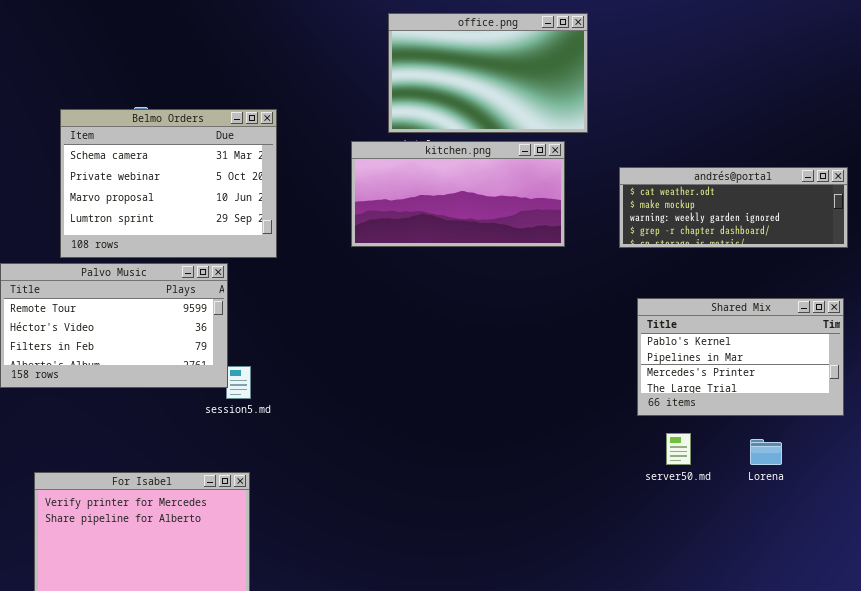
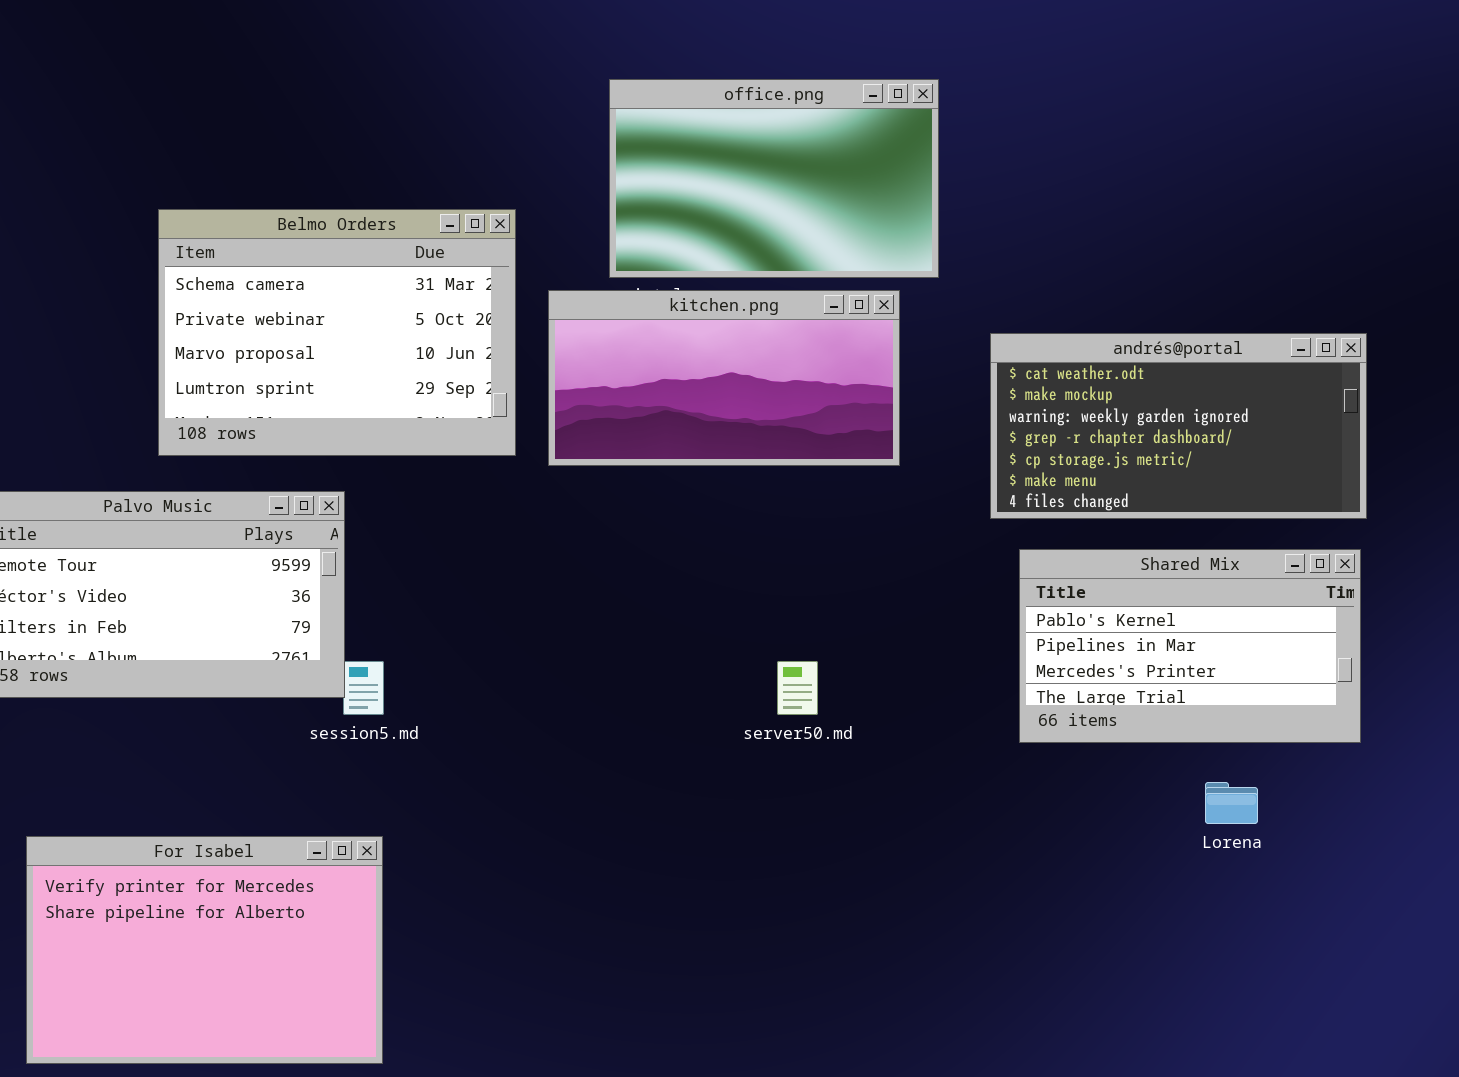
Belmo Orders: [60,109,277,258] -> [158,209,516,456], moved
andrés@portal: [619,167,848,248] -> [990,333,1367,519], resized
server50.md: [666,433,691,465] -> [777,661,818,715], moved

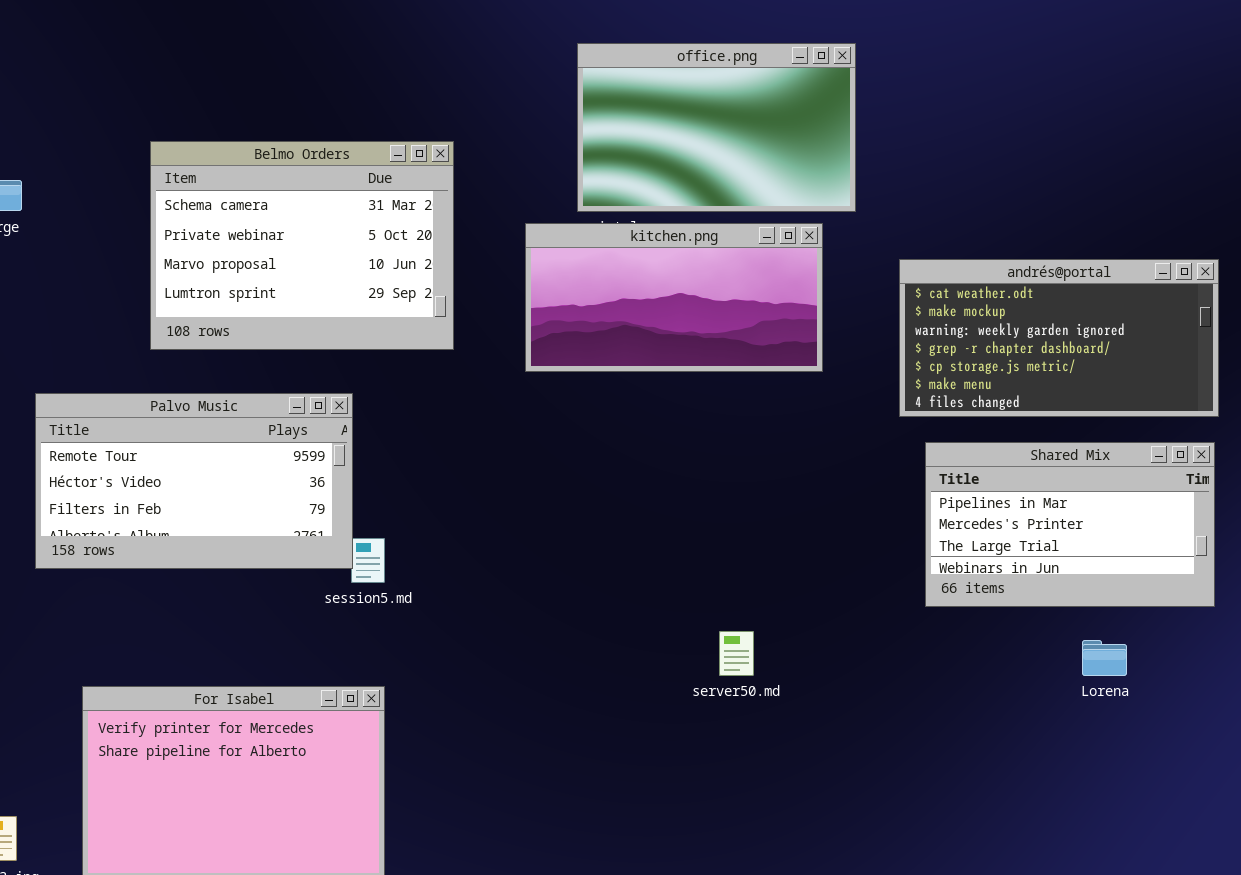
Belmo Orders: [158,209,516,456] -> [150,141,454,350], moved
Shared Mix: [1019,549,1361,743] -> [925,442,1215,607], scrolled down 1 row
server50.md: [777,661,818,715] -> [719,631,754,676], moved

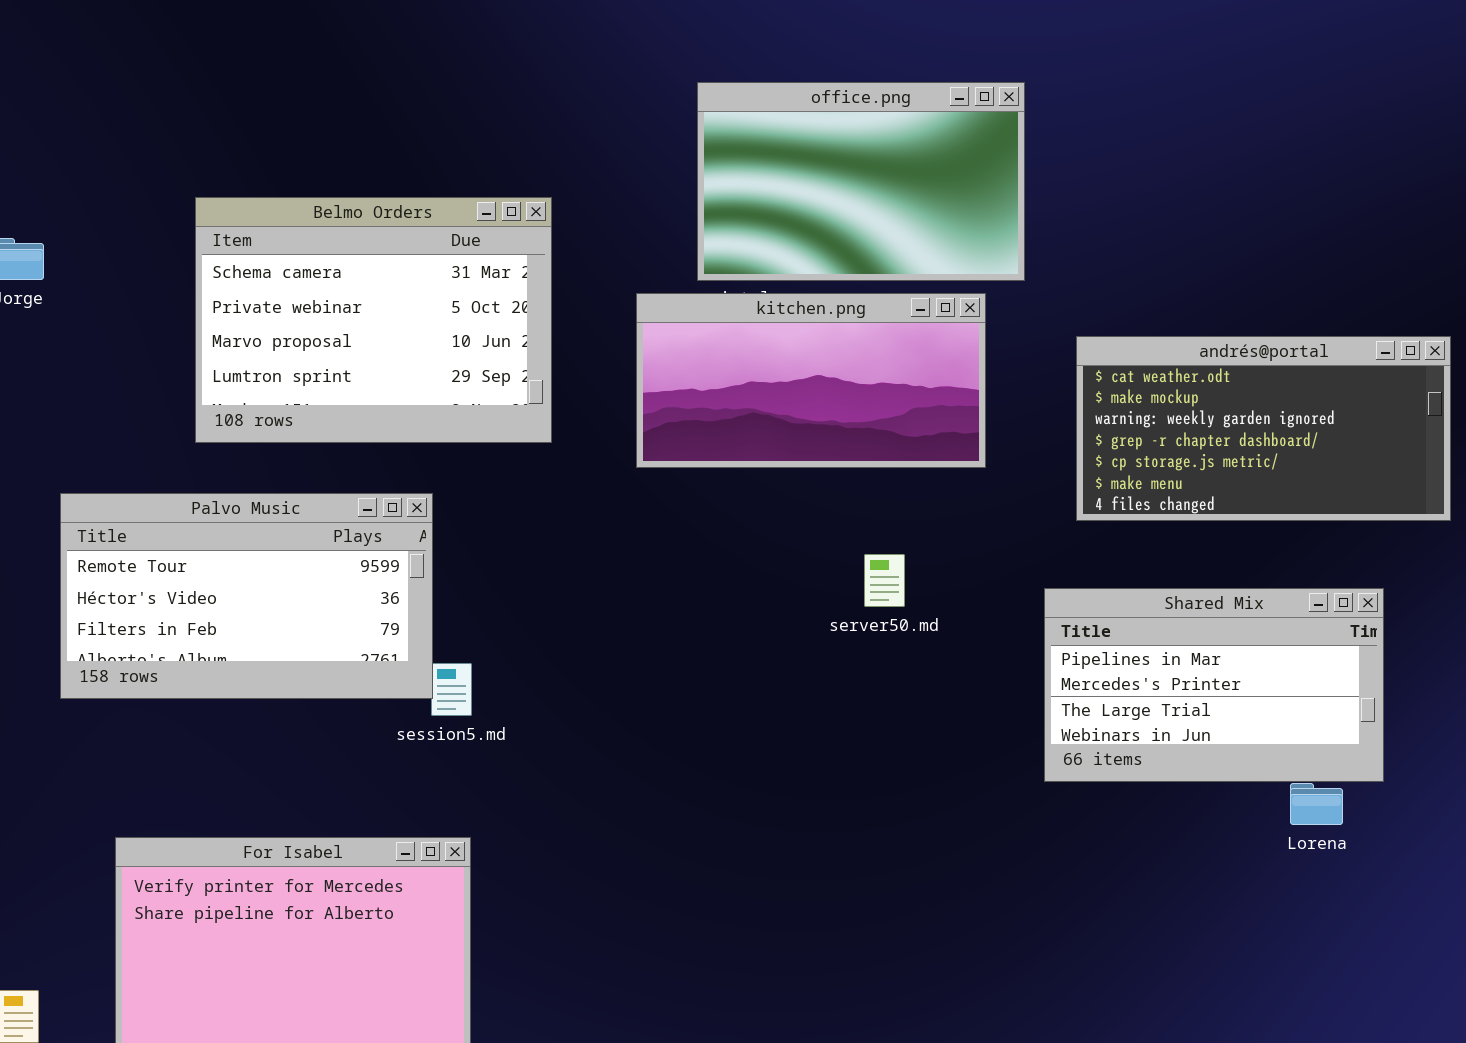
Shared Mix: [925,442,1215,607] -> [1044,588,1384,782], moved
server50.md: [719,631,754,676] -> [864,554,905,607], moved

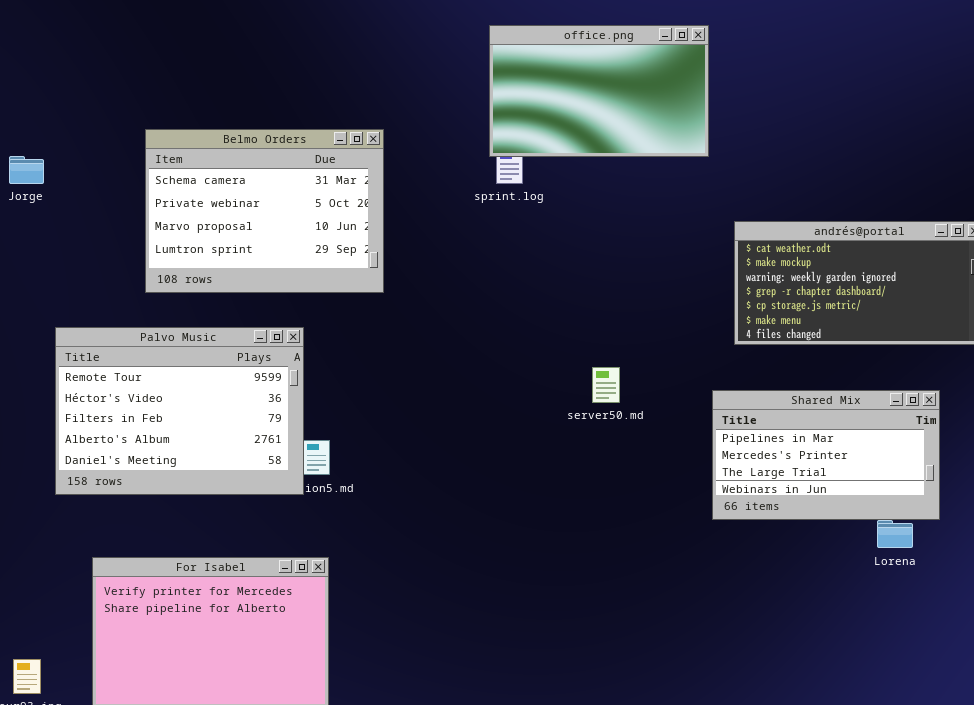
office.png: [697,82,1025,281] -> [489,25,709,157], moved
kitchen.png: [636,293,986,468] -> none, closed
Palvo Music: [60,493,433,699] -> [55,327,304,495], resized

